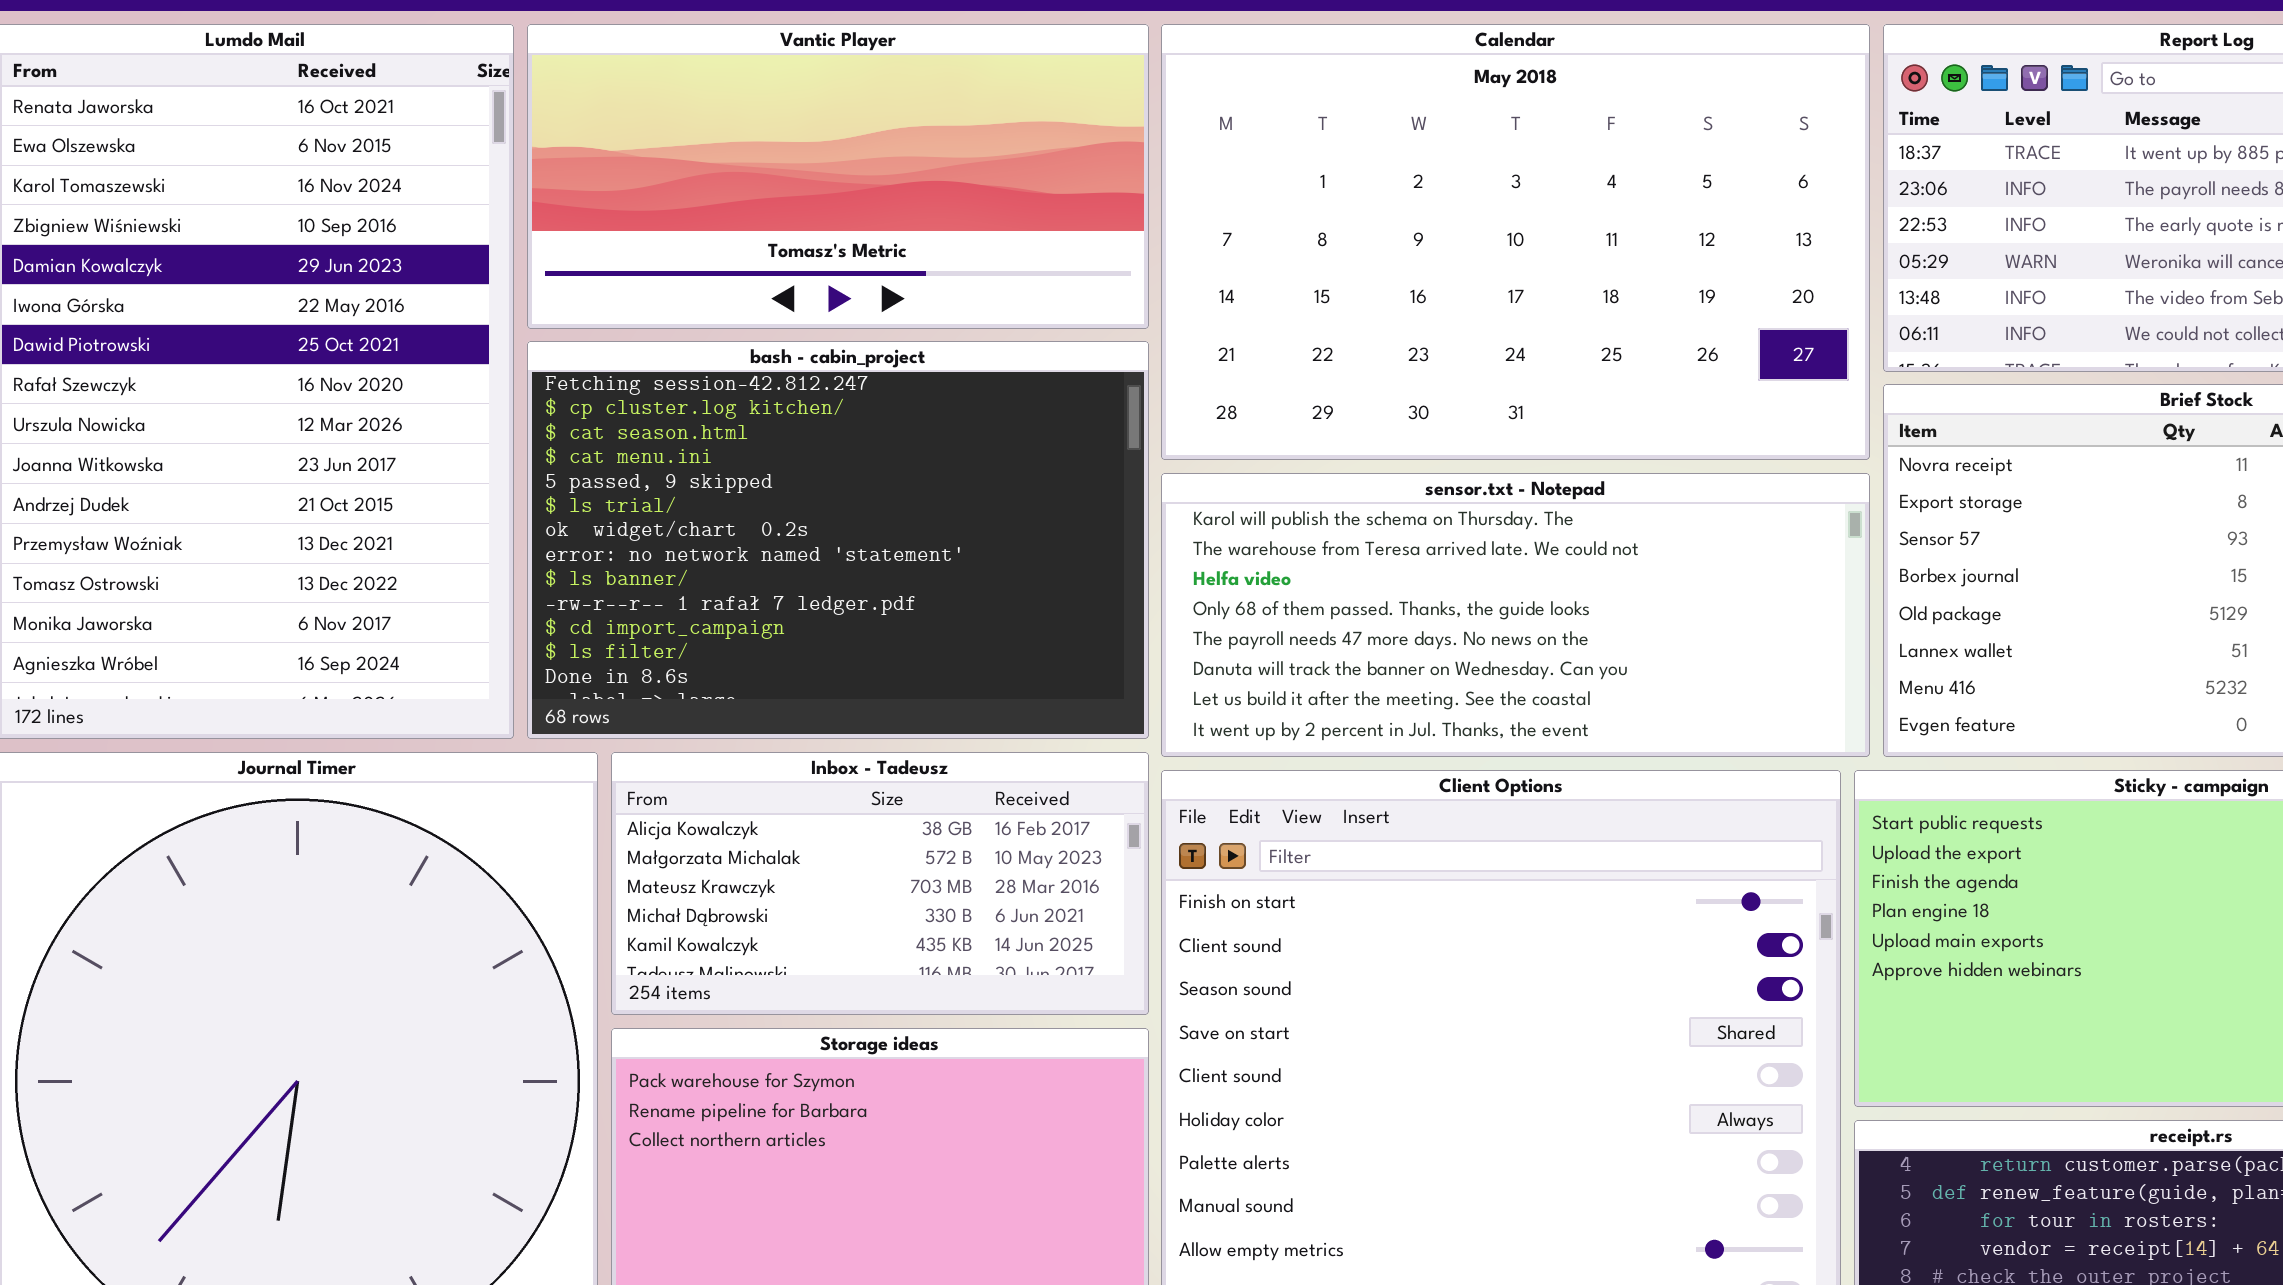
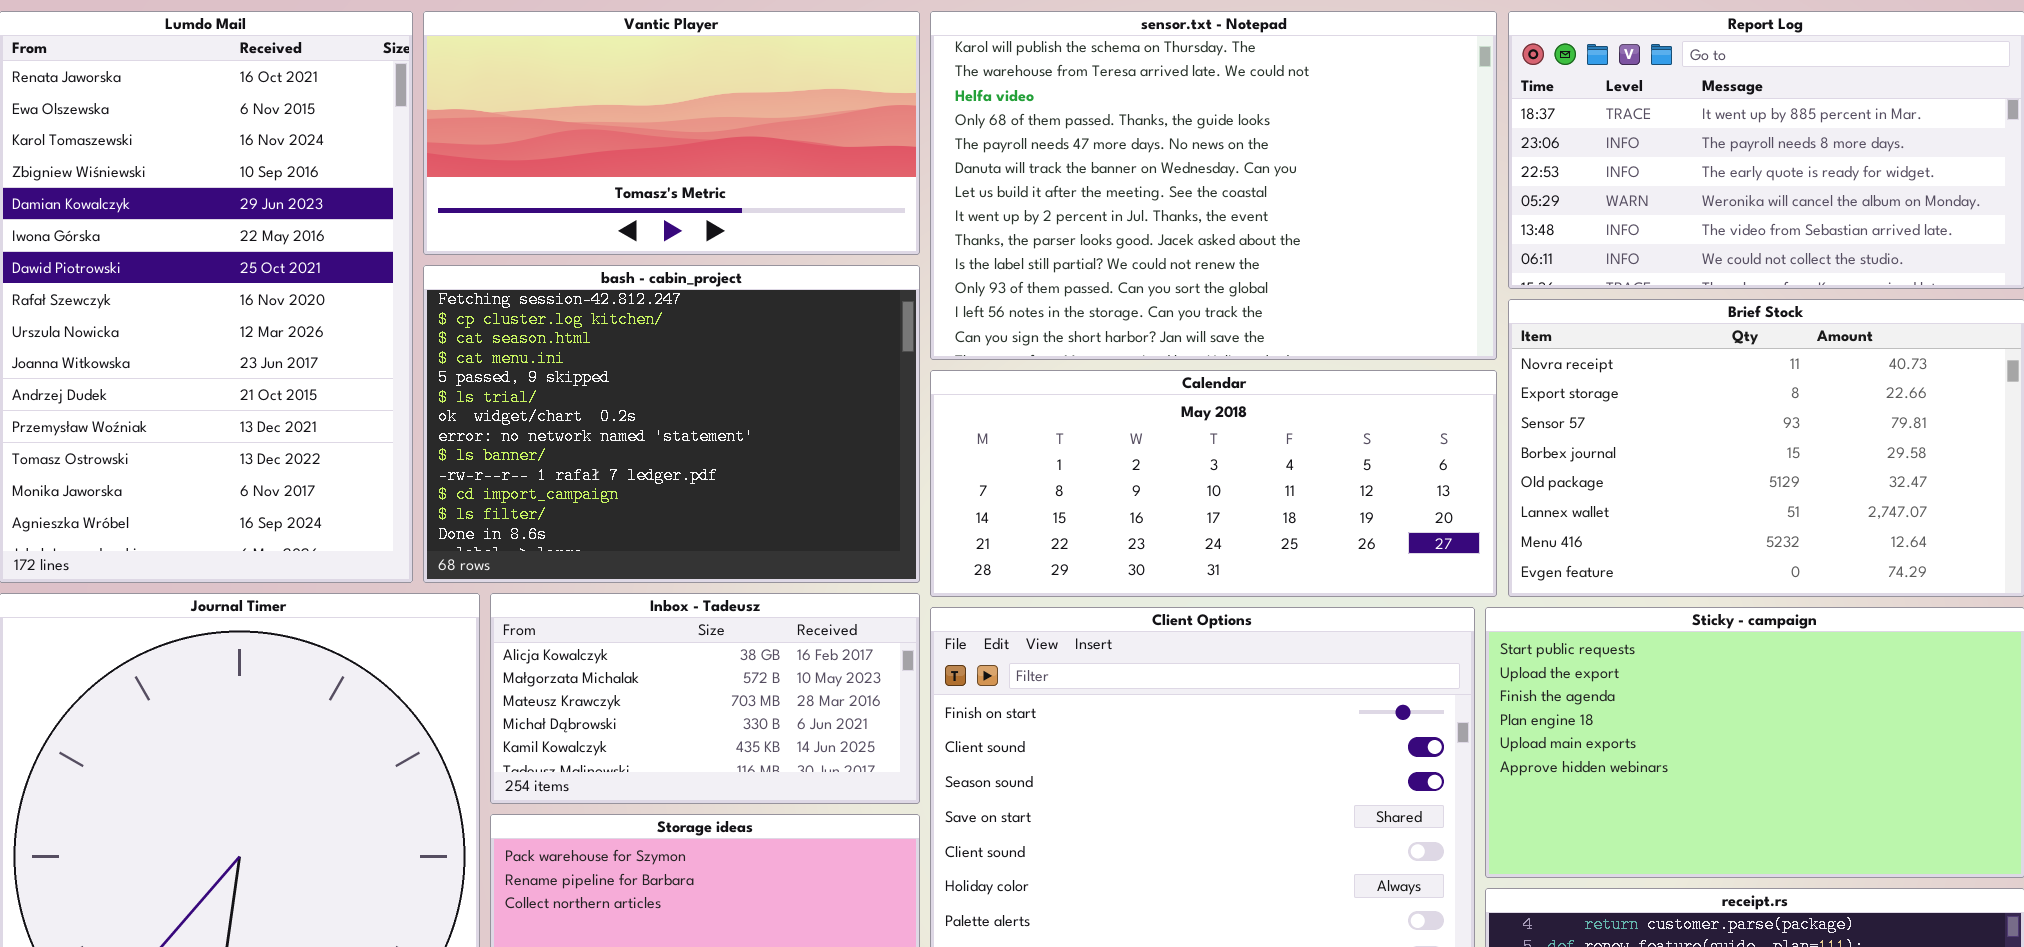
Calendar: [1161,24,1870,460] -> [930,370,1497,597], moved, resized
sensor.txt - Notepad: [1161,473,1870,757] -> [930,11,1497,360], moved, resized

